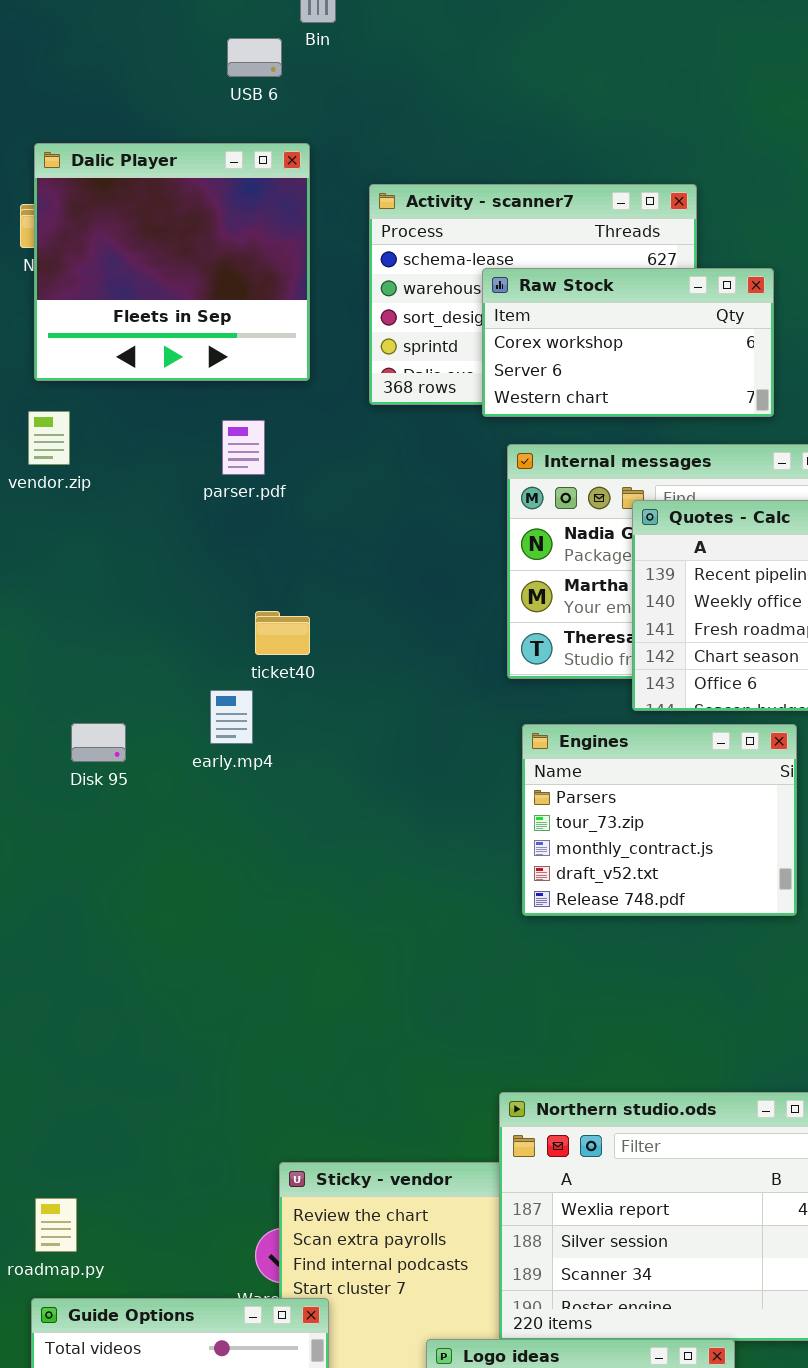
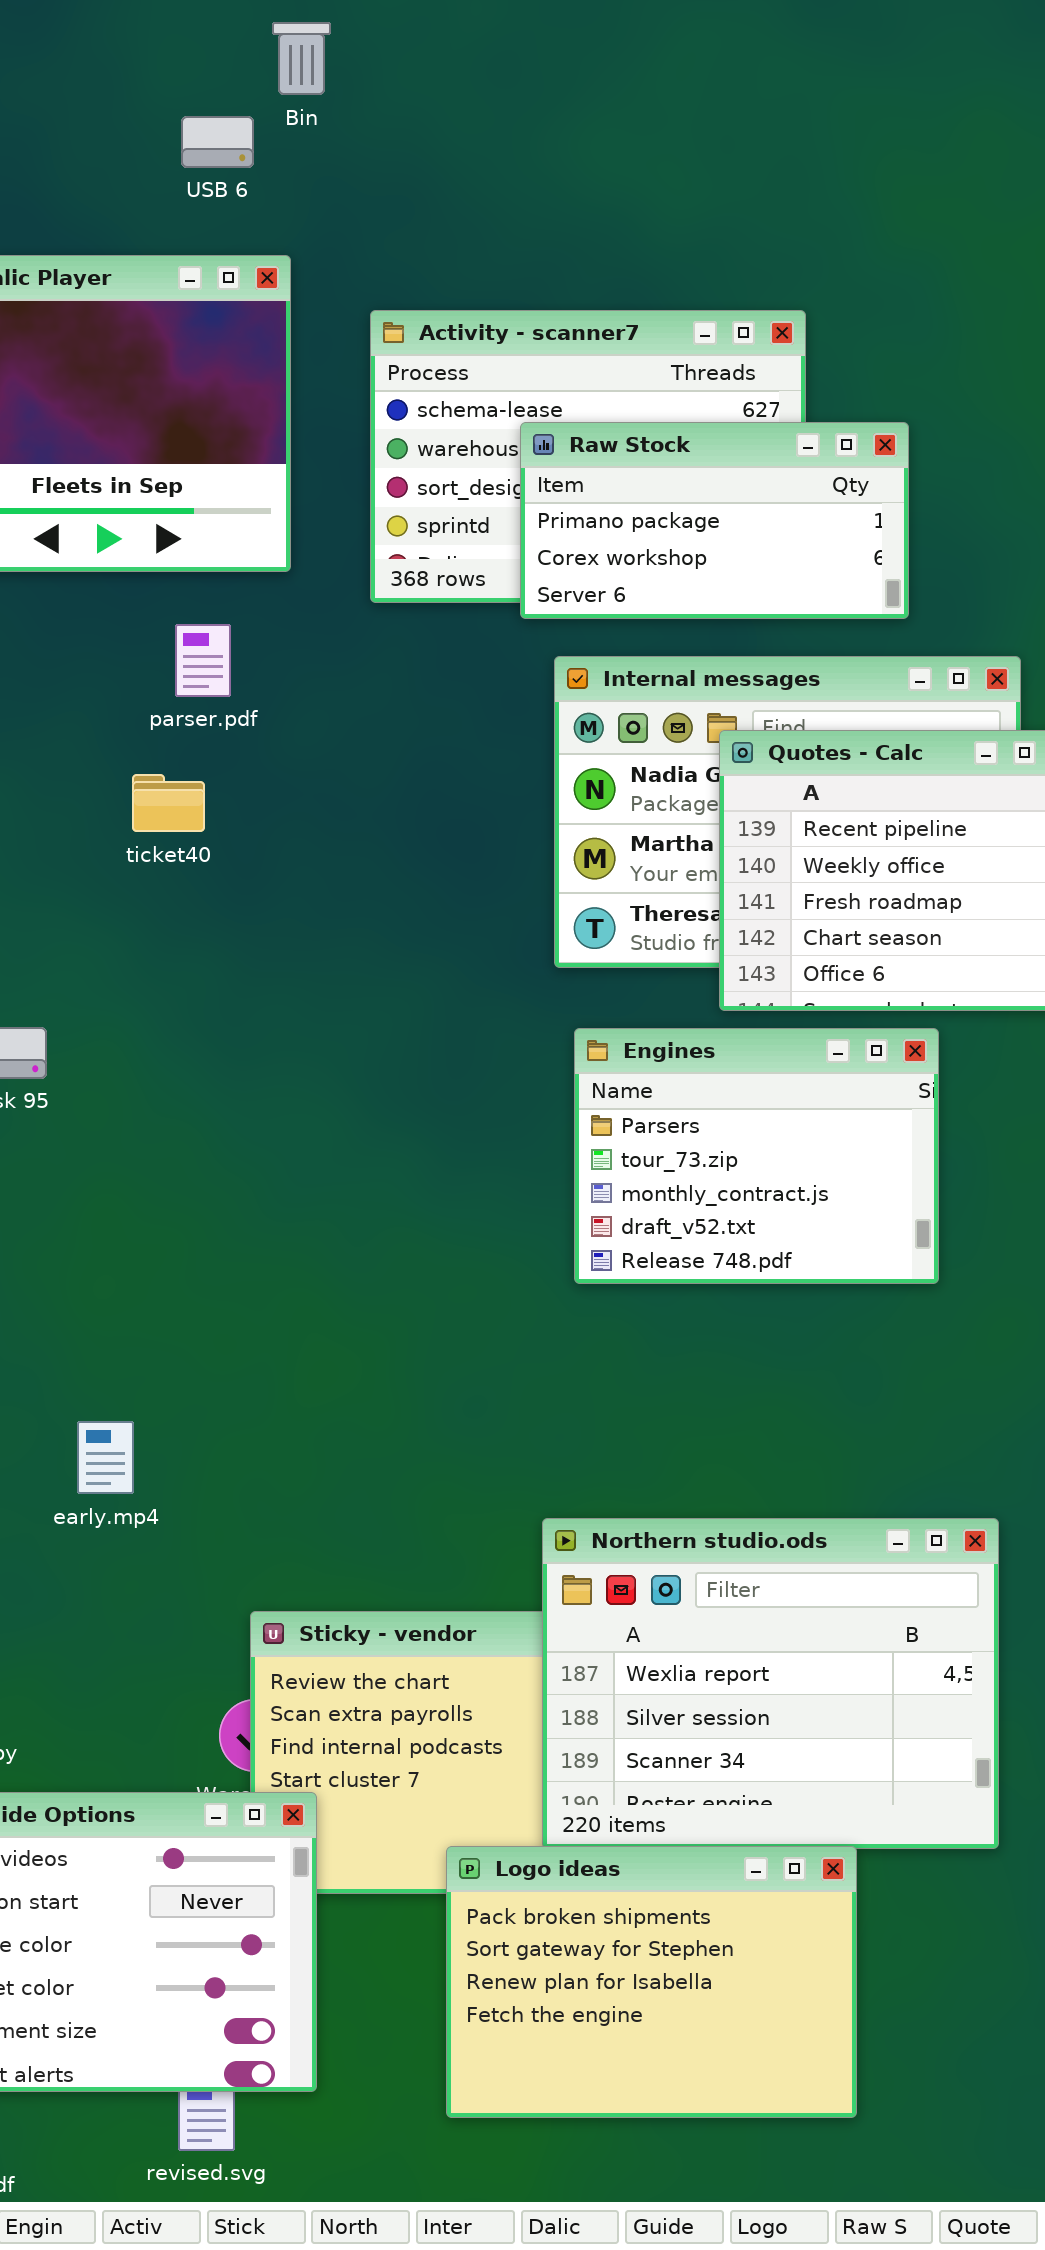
Raw Stock: [482,268,774,417] -> [520,422,909,619], scrolled up 1 row
ticket40: [255,611,310,655] -> [132,774,205,832], moved
early.mp4: [210,690,253,744] -> [77,1421,134,1494], moved

